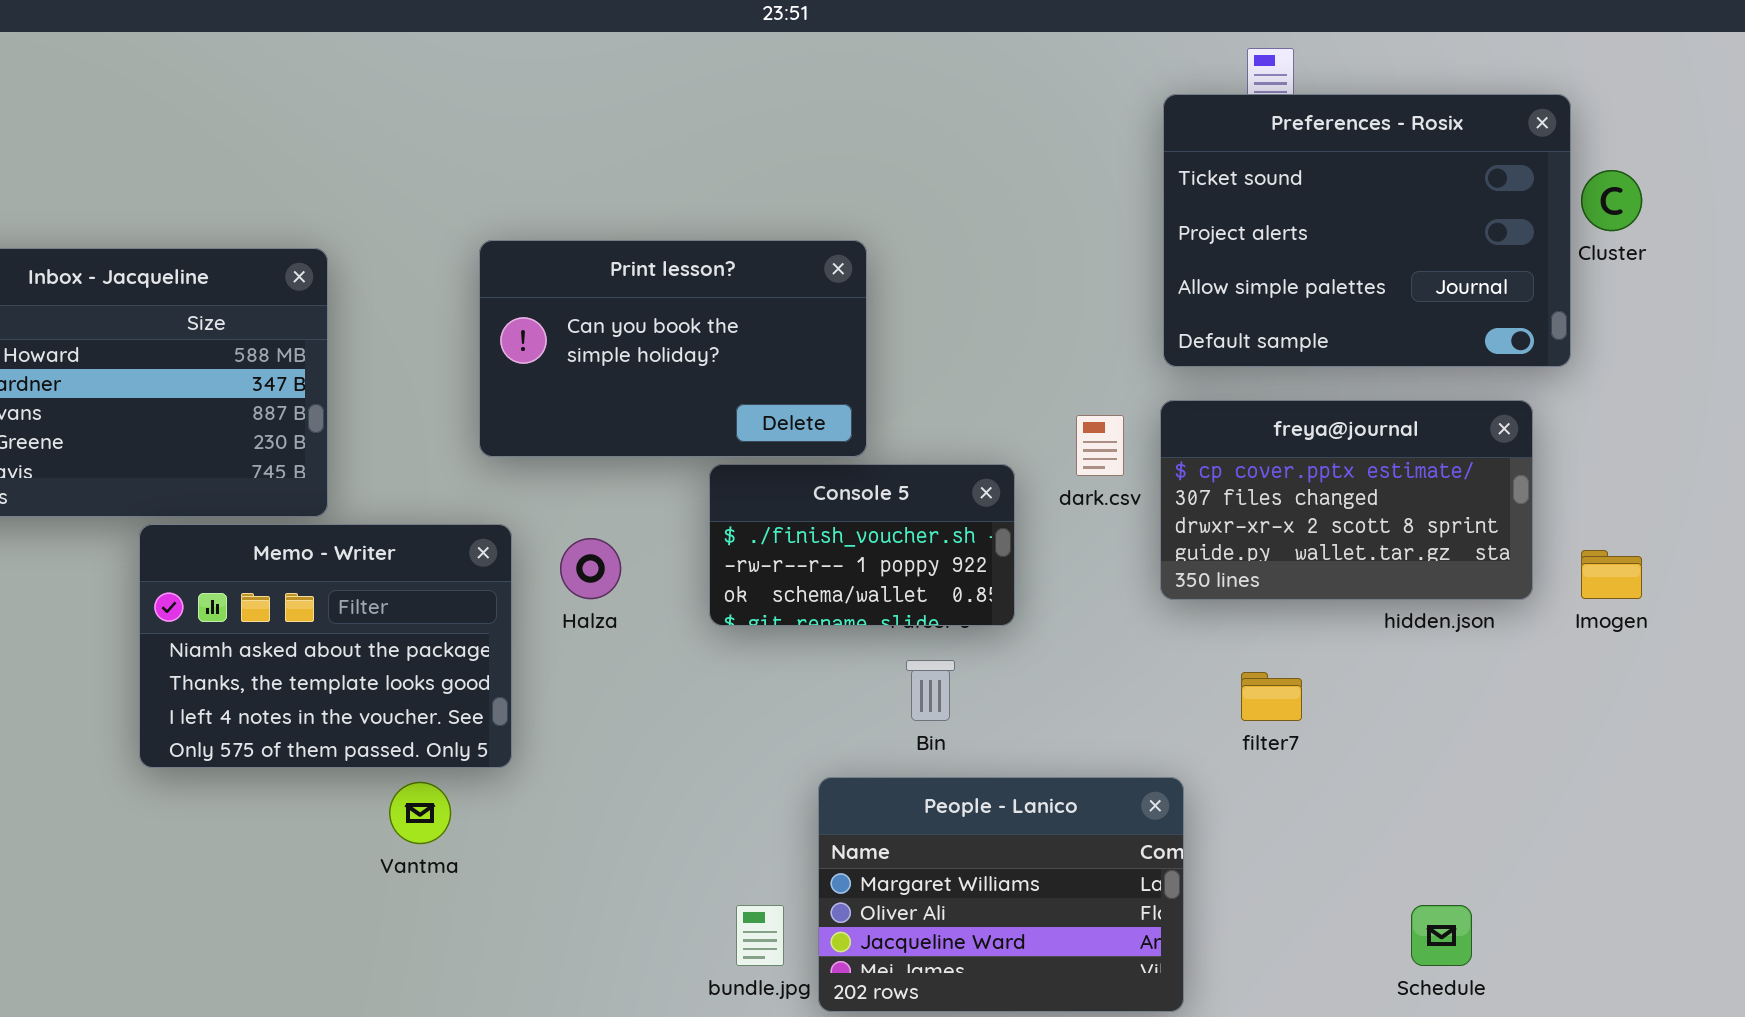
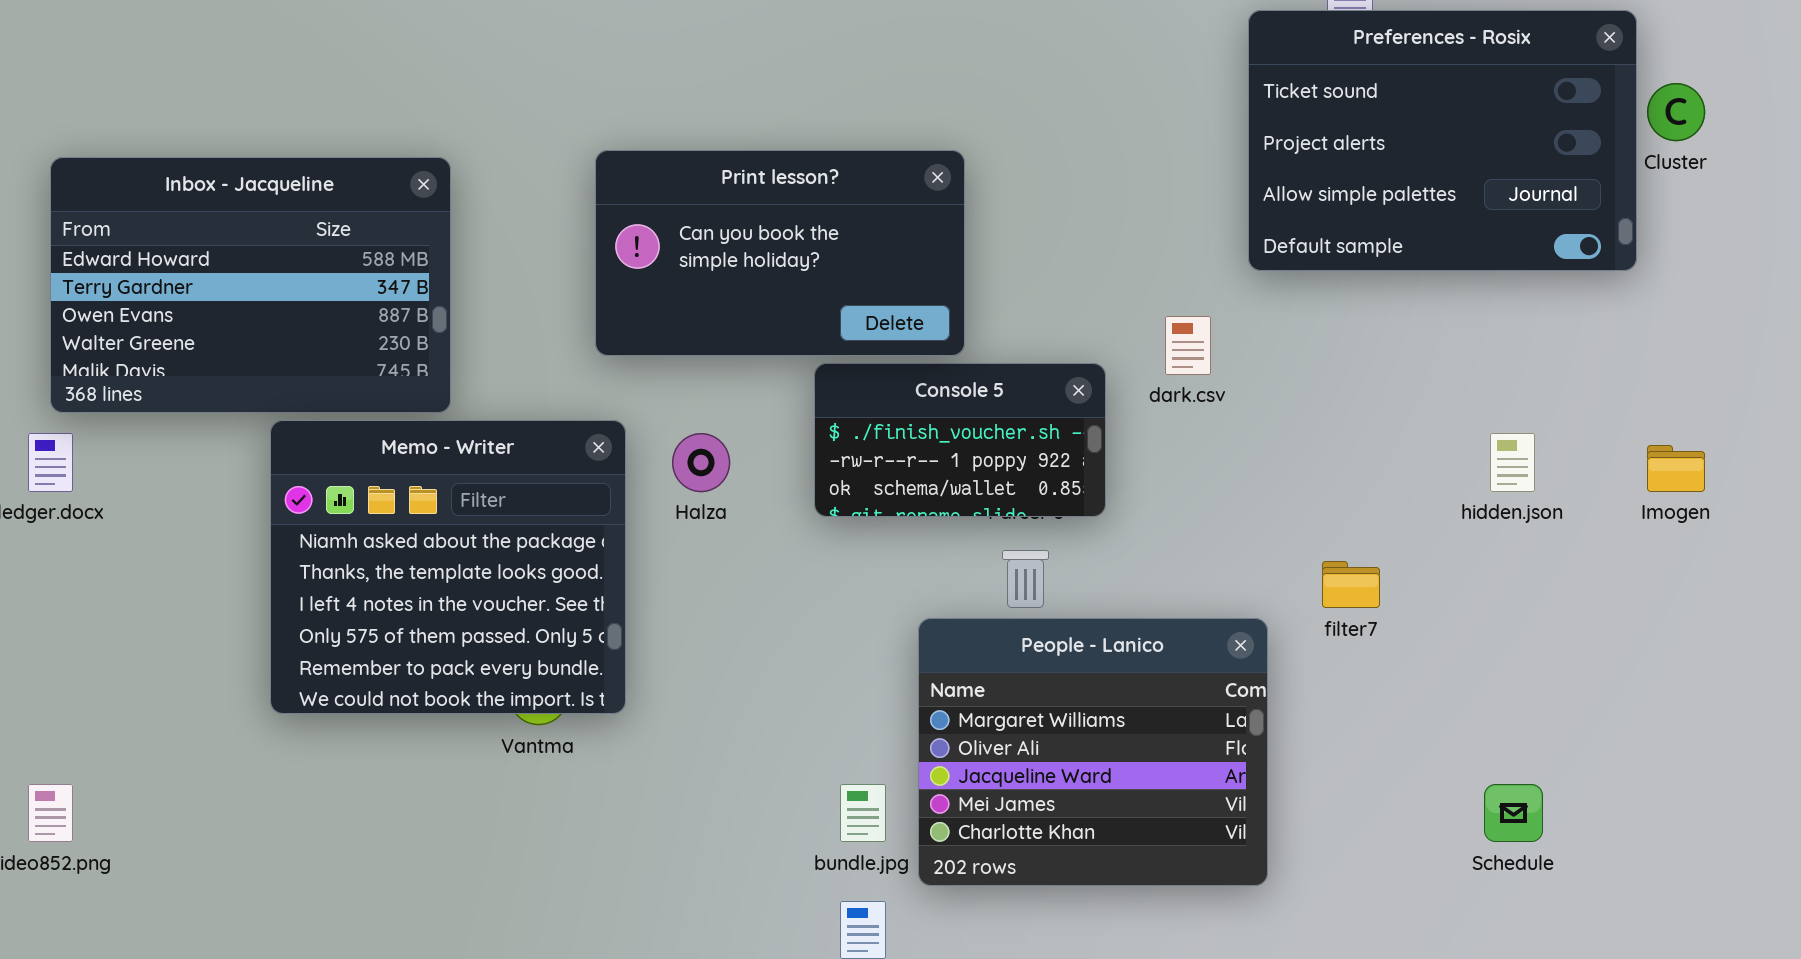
freya@journal: [1160,400,1533,600] -> none, closed
Memo - Writer: [139,524,512,768] -> [270,420,626,714], resized
People - Lanico: [818,777,1184,1012] -> [918,618,1268,886], resized

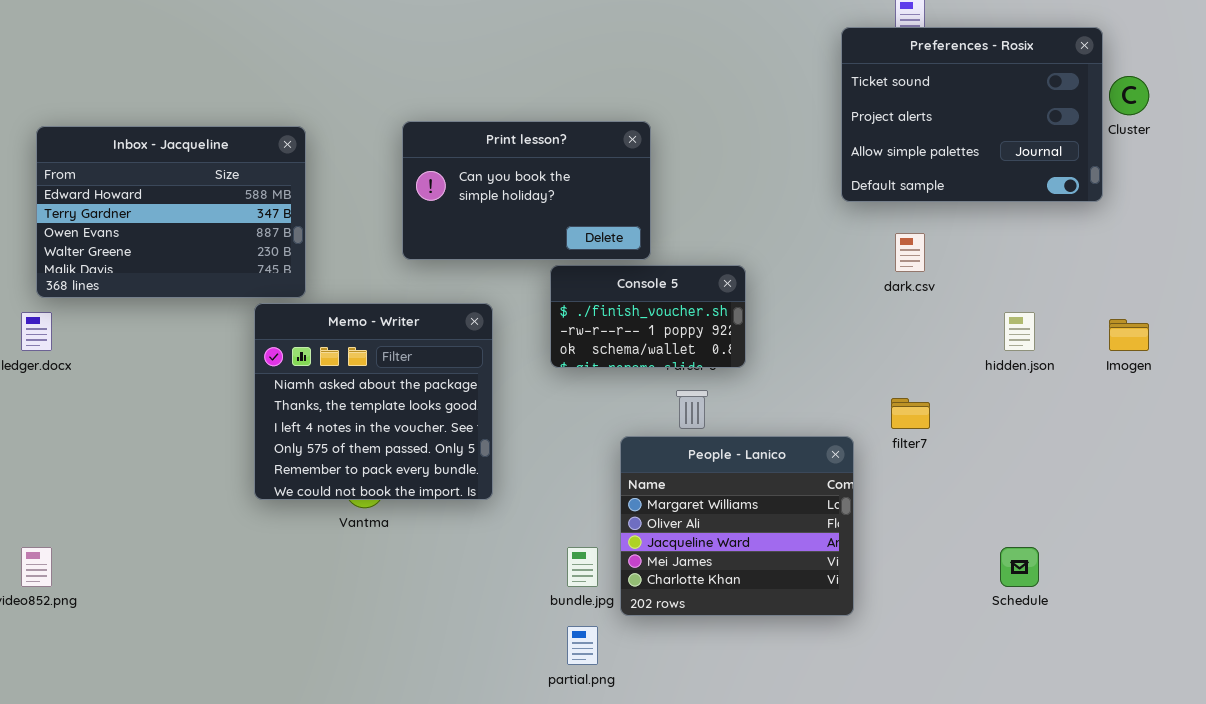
dark.csv: [1165,316,1211,375] -> [895,233,925,272], moved
Memo - Writer: [270,420,626,714] -> [254,303,493,500], moved

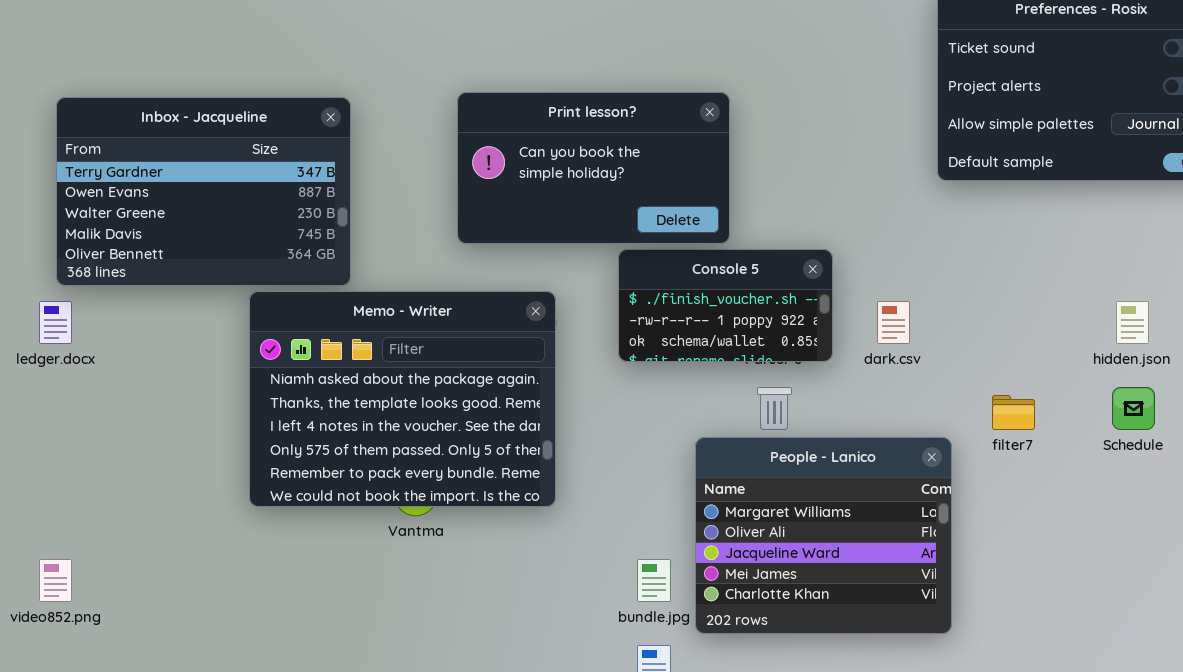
Inbox - Jacqueline: [36,126,306,298] -> [56,97,351,286], scrolled down 1 row
dark.csv: [895,233,925,272] -> [877,301,910,344], moved
Memo - Writer: [254,303,493,500] -> [249,291,556,507], resized
Schedule: [1000,547,1039,587] -> [1112,387,1155,430], moved

